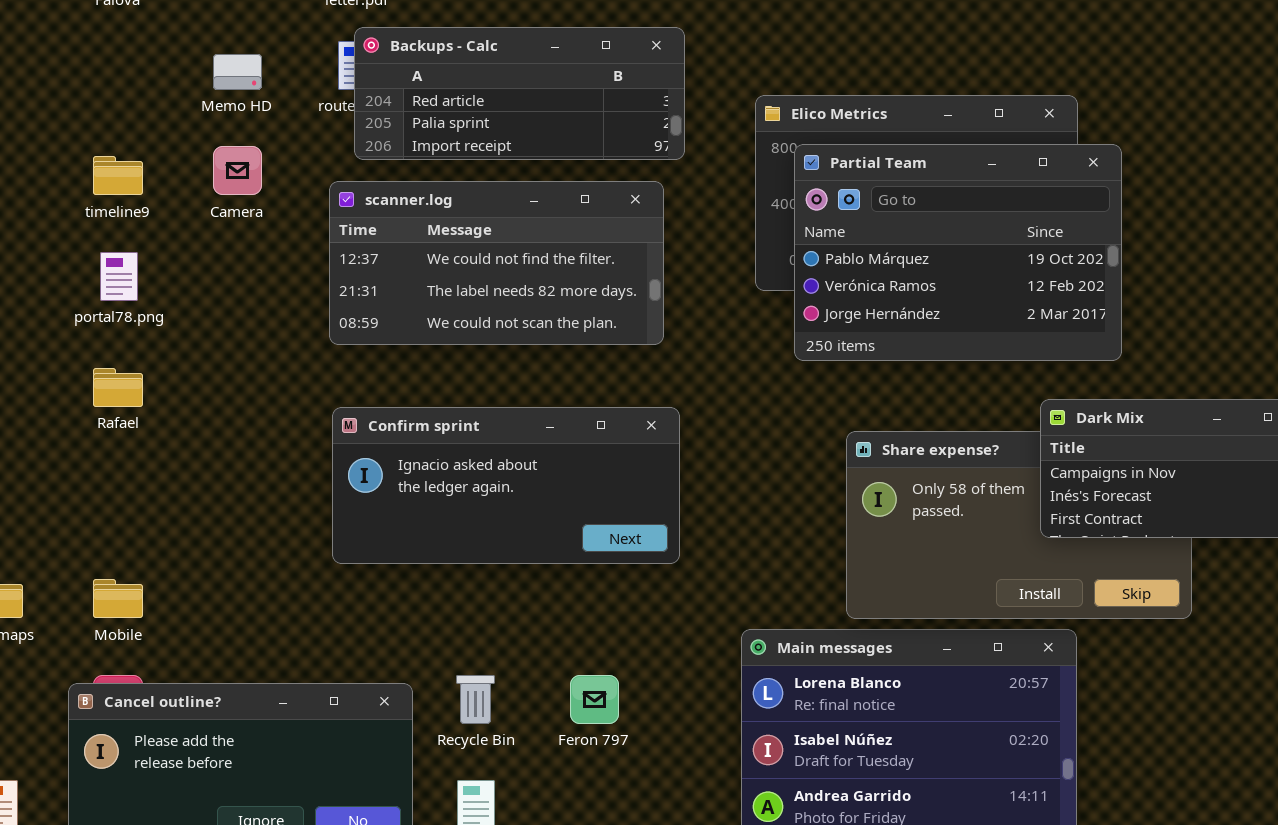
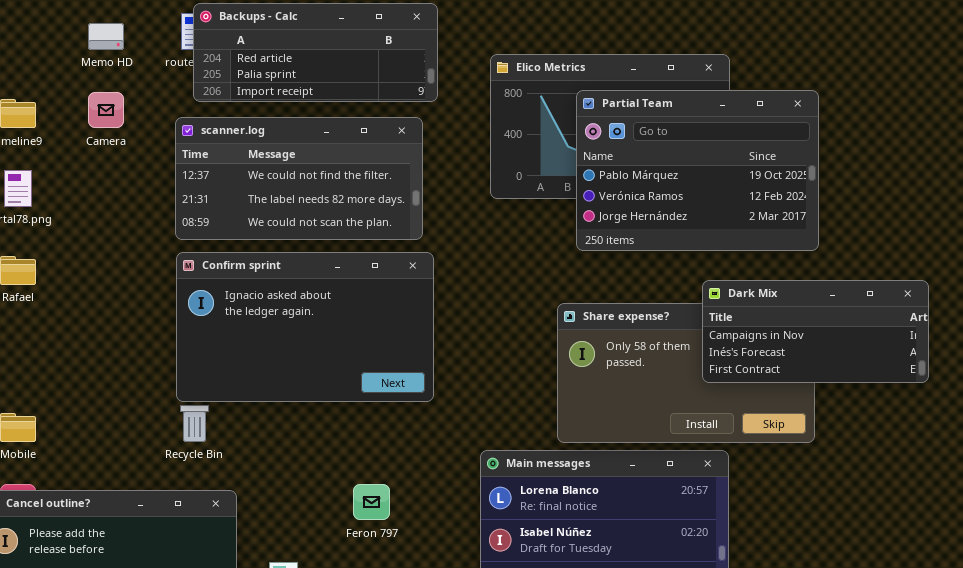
Partial Team: [794,144,1122,361] -> [576,90,819,251], moved
Confirm sprint: [332,407,680,564] -> [176,252,434,402], resized
Recycle Bin: [456,675,495,724] -> [180,405,209,442], moved

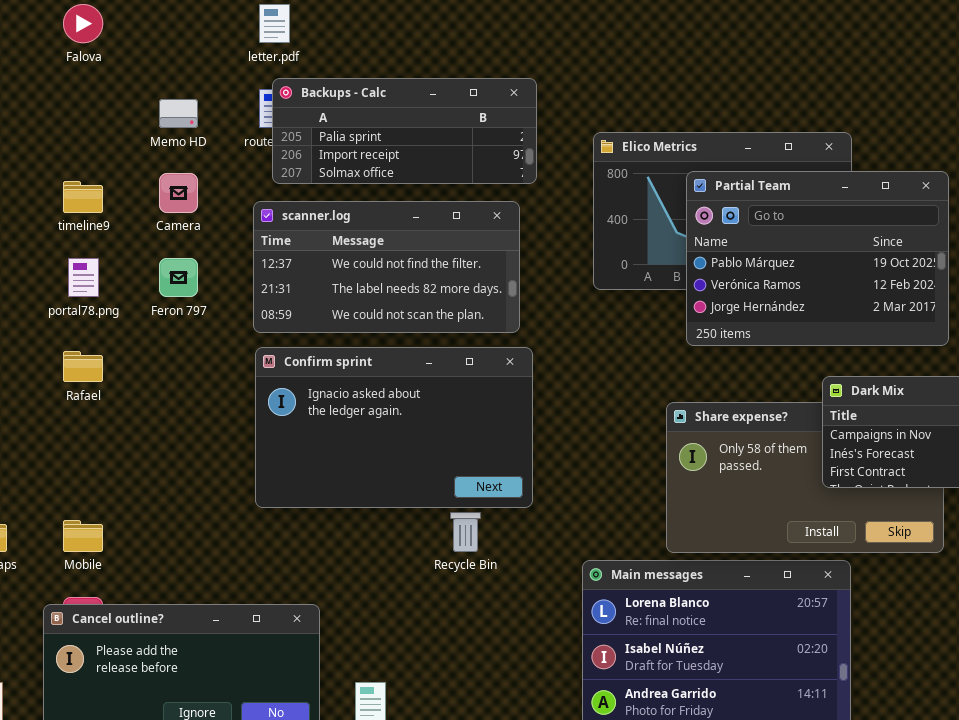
Backups - Calc: [193,3,438,102] -> [272,78,537,184], scrolled down 1 row
Recycle Bin: [180,405,209,442] -> [450,512,481,552], moved
Feron 797: [353,484,390,520] -> [159,258,198,297], moved

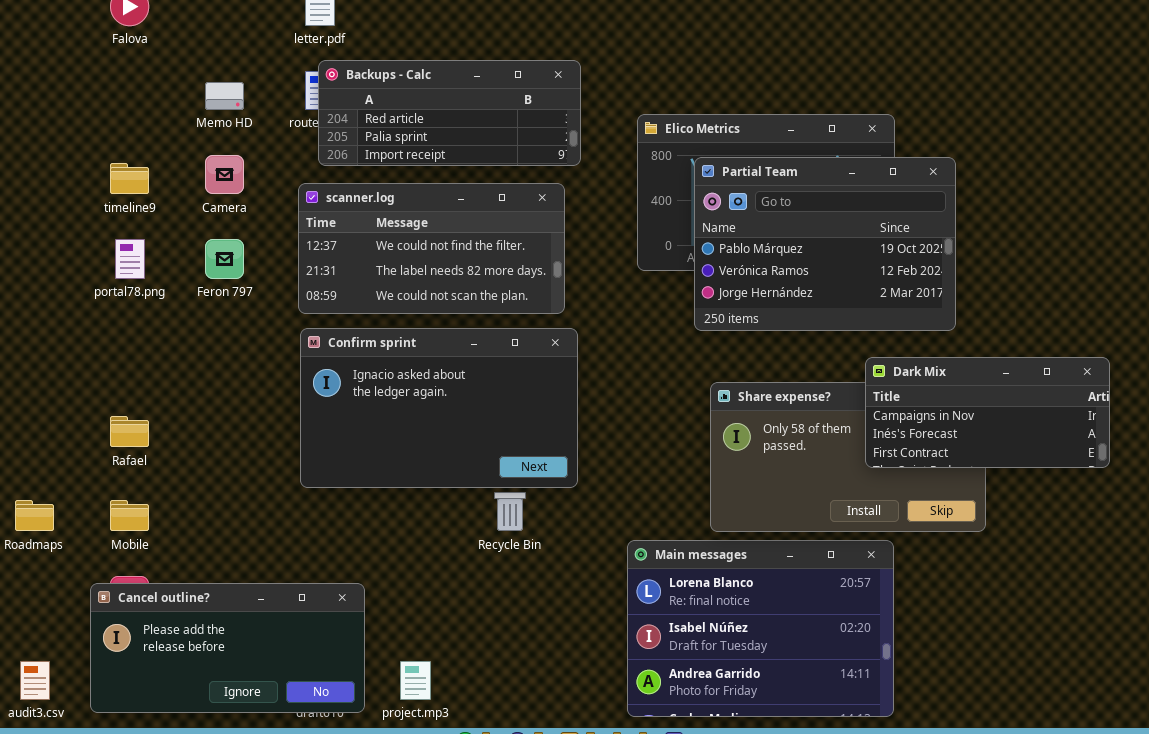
Backups - Calc: [272,78,537,184] -> [318,60,581,166], scrolled up 1 row
Partial Team: [686,171,949,346] -> [694,157,956,331], moved
Rafael: [63,351,103,382] -> [110,416,149,447], moved

